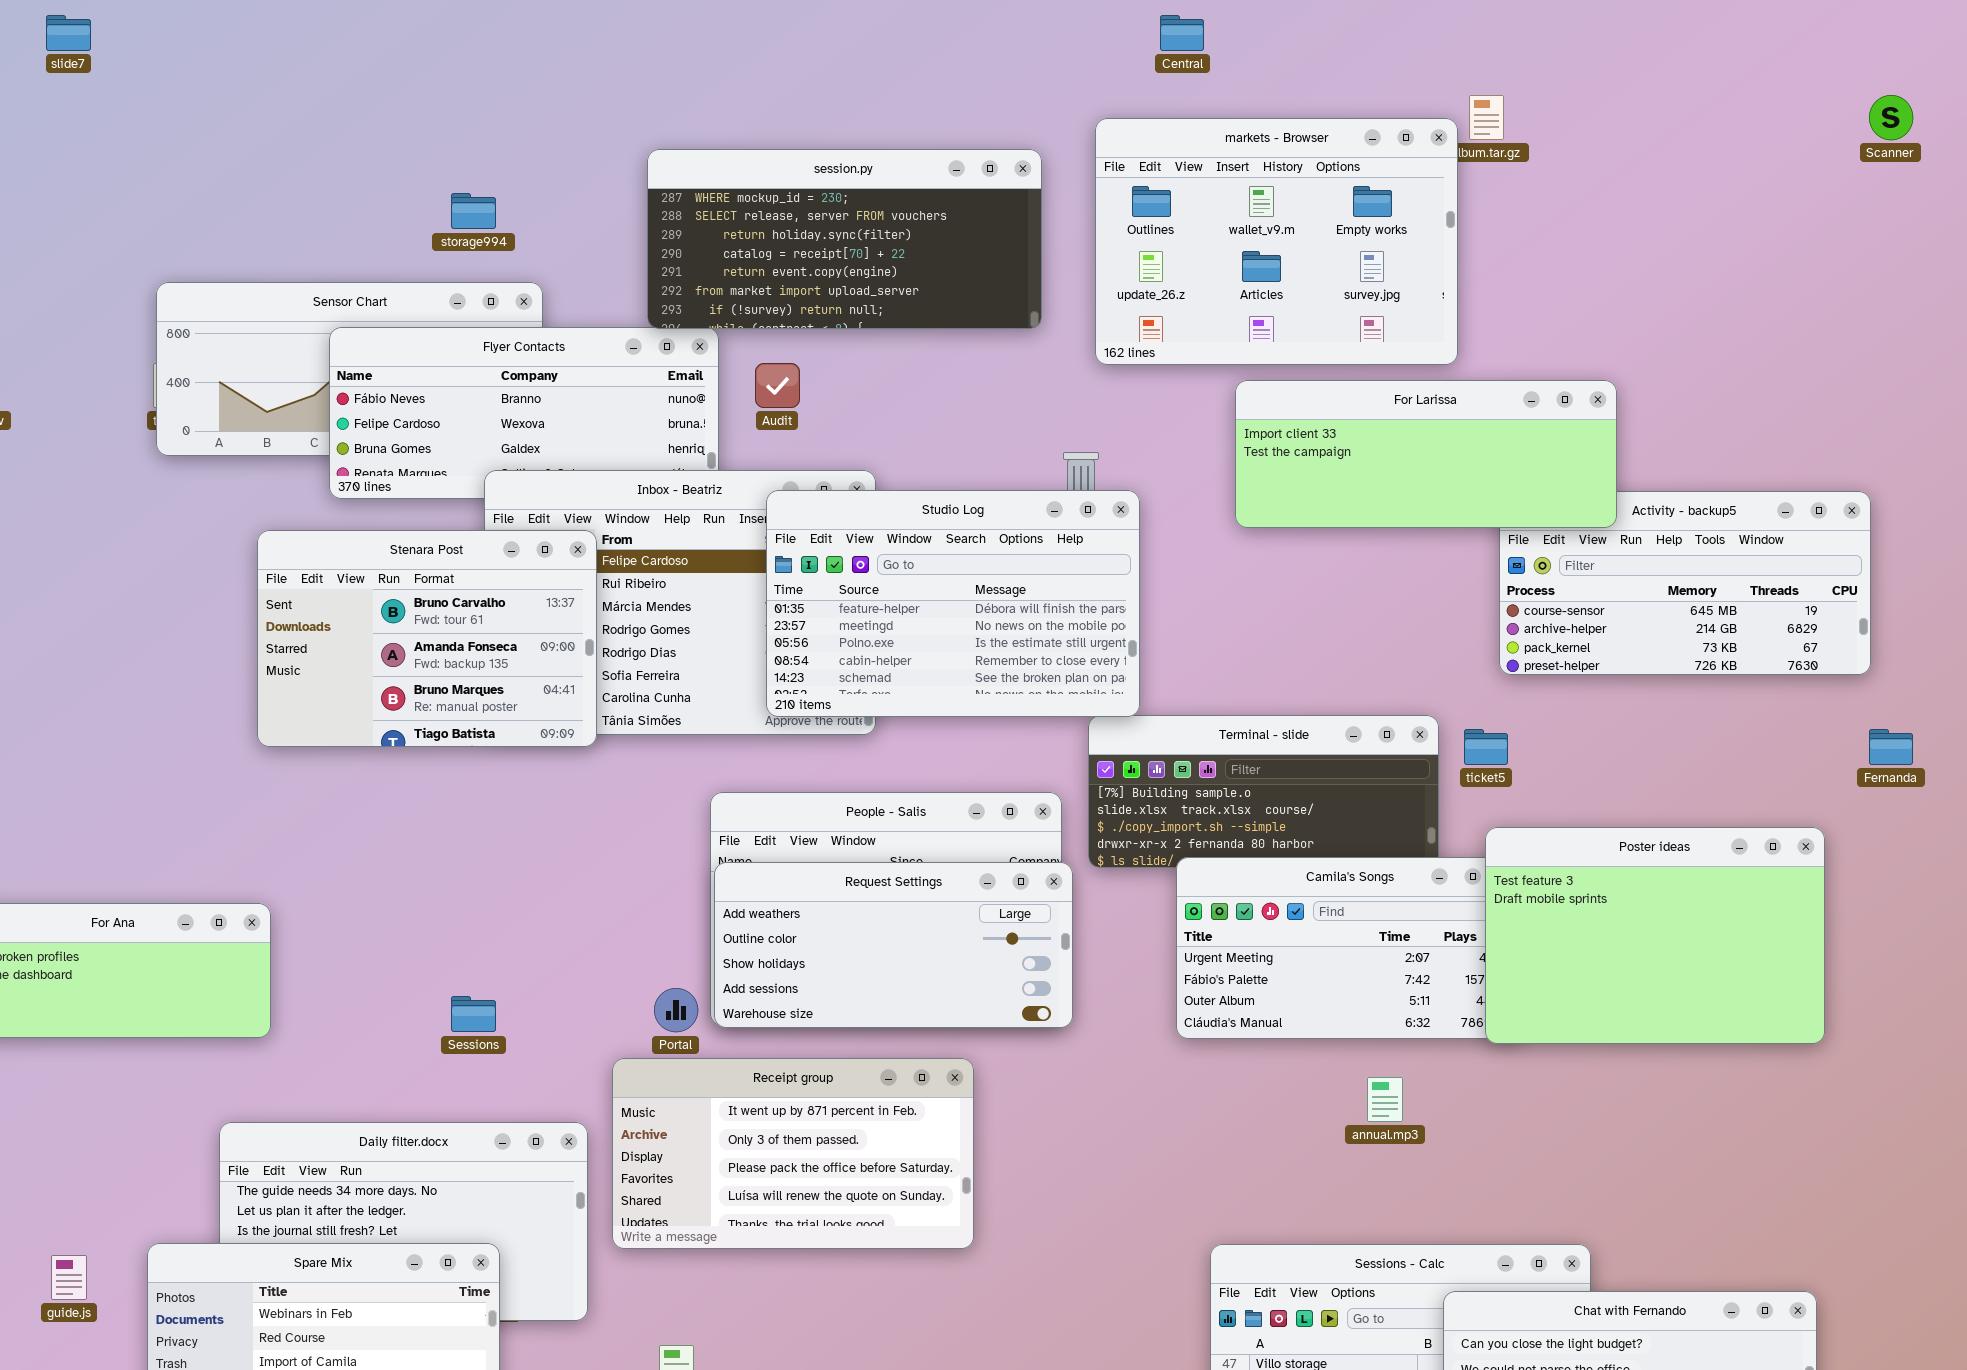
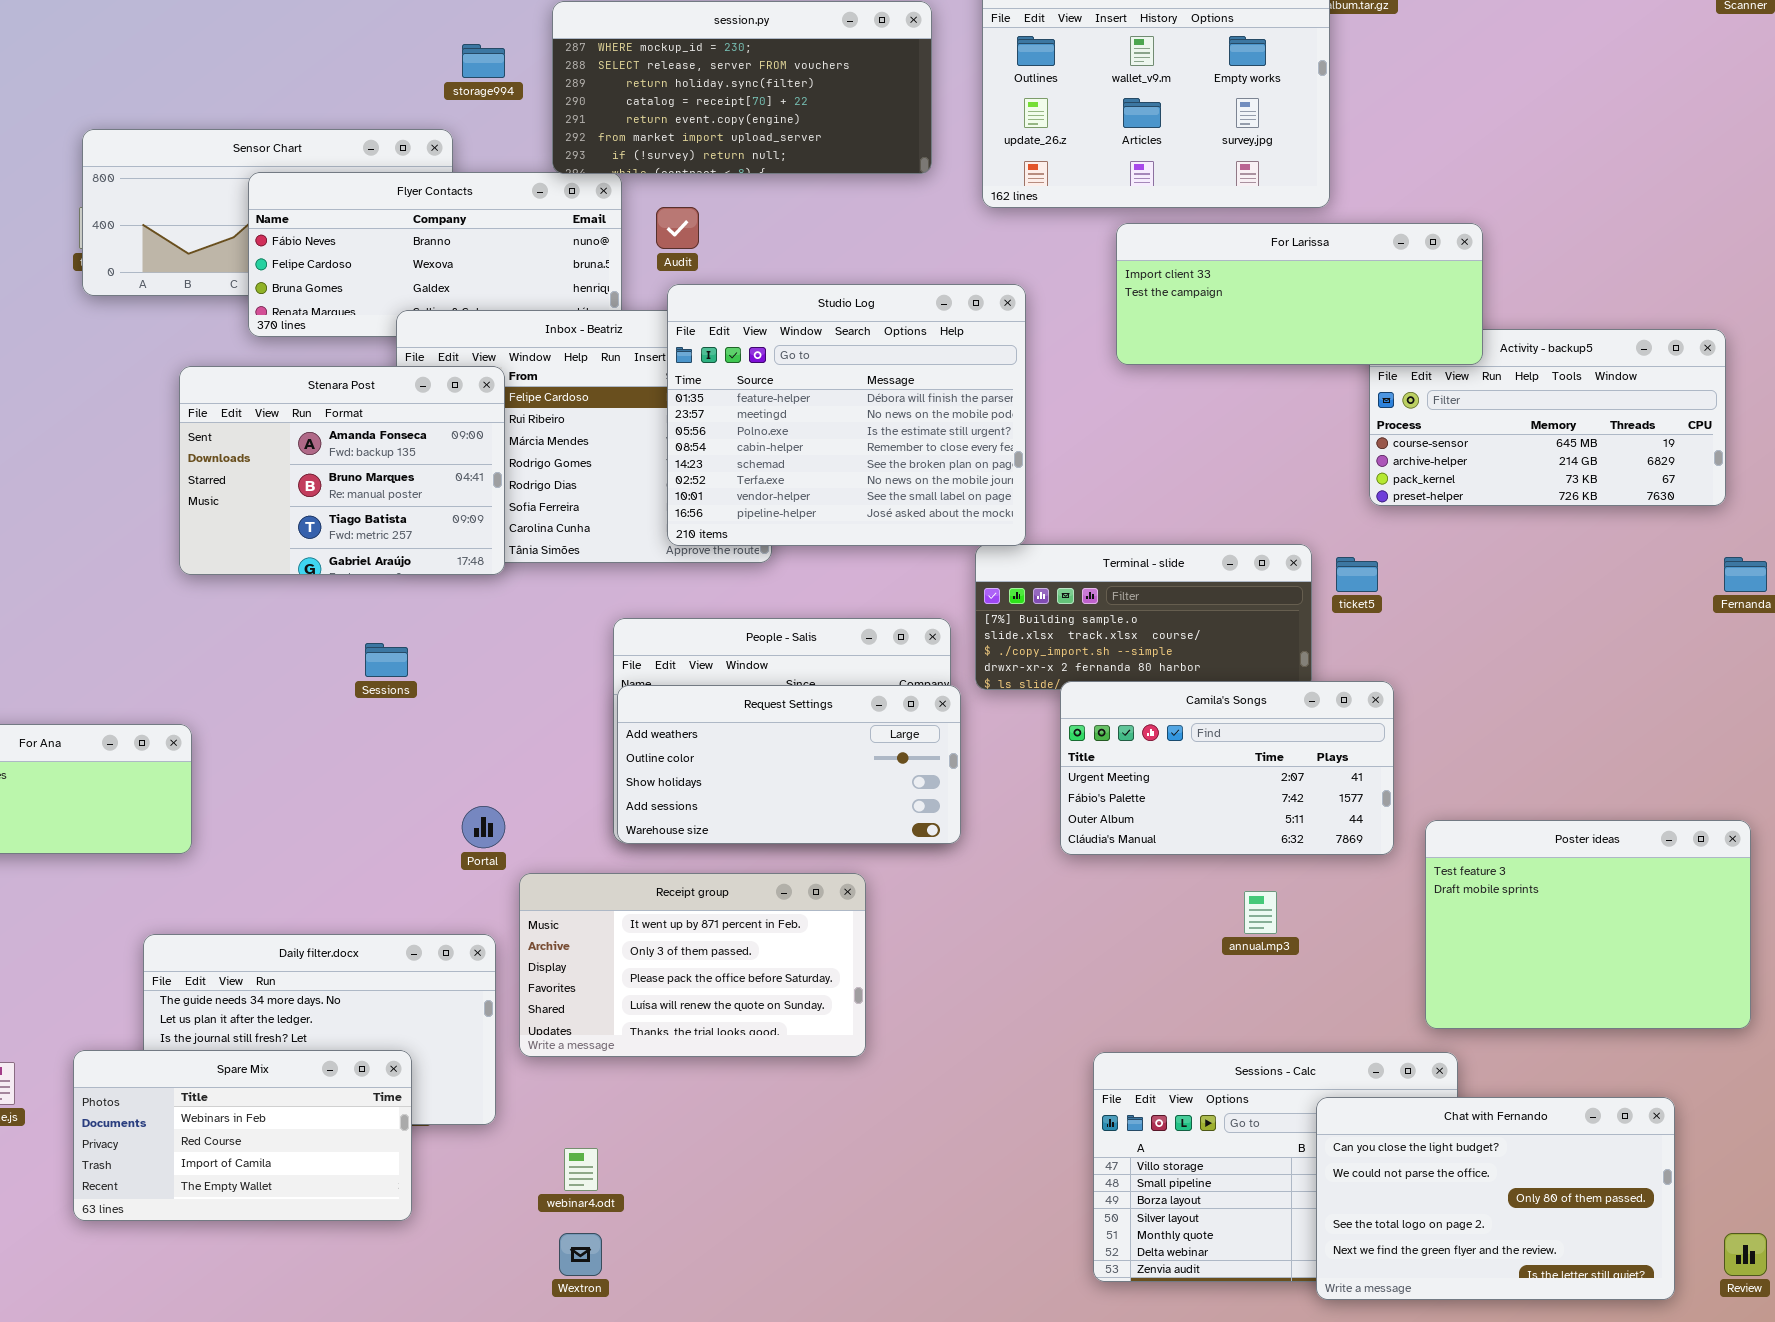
storage994: [451,193,496,229] -> [462,44,505,78], moved
Studio Log: [766,490,1140,717] -> [667,284,1026,546], resized
Stenara Post: [257,530,597,747] -> [179,366,505,575], scrolled down 1 row
Poster ideas: [1485,827,1825,1044] -> [1425,820,1751,1029], moved
Portal: [654,988,698,1032] -> [462,806,505,848], moved
Sessions: [451,996,496,1032] -> [365,643,408,677], moved

